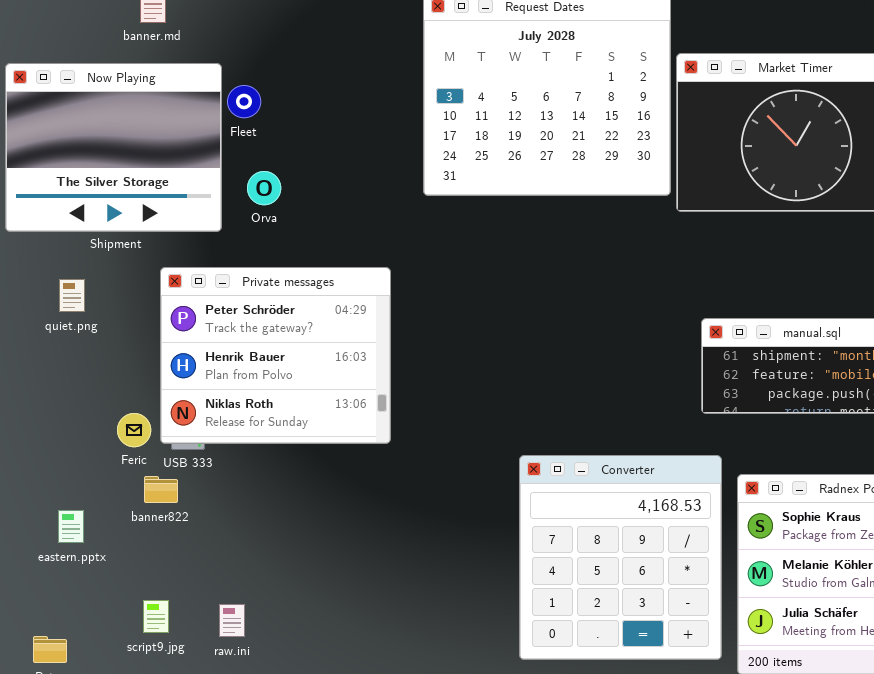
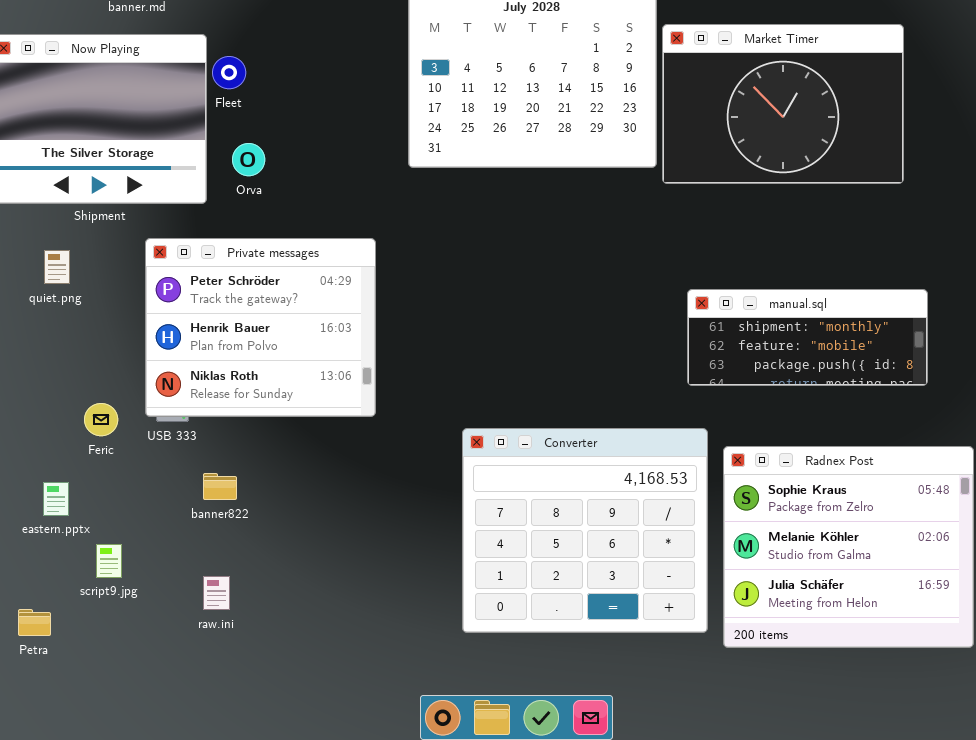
Feric: [117,413,151,447] -> [84,403,118,436], moved
Converter: [519,455,722,660] -> [462,428,708,633], resized
banner822: [144,476,178,503] -> [203,473,237,500], moved
script9.jpg: [143,600,169,633] -> [96,544,122,578], moved

